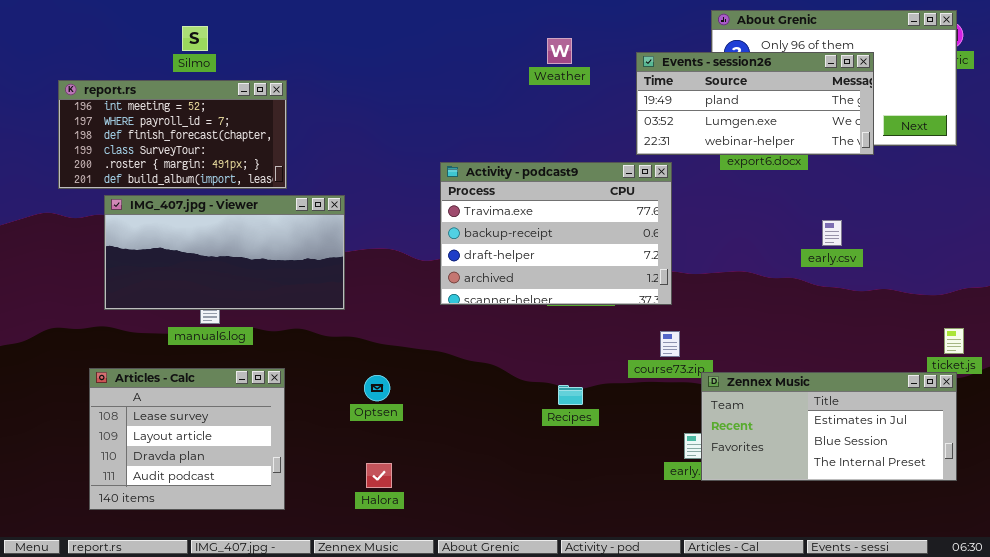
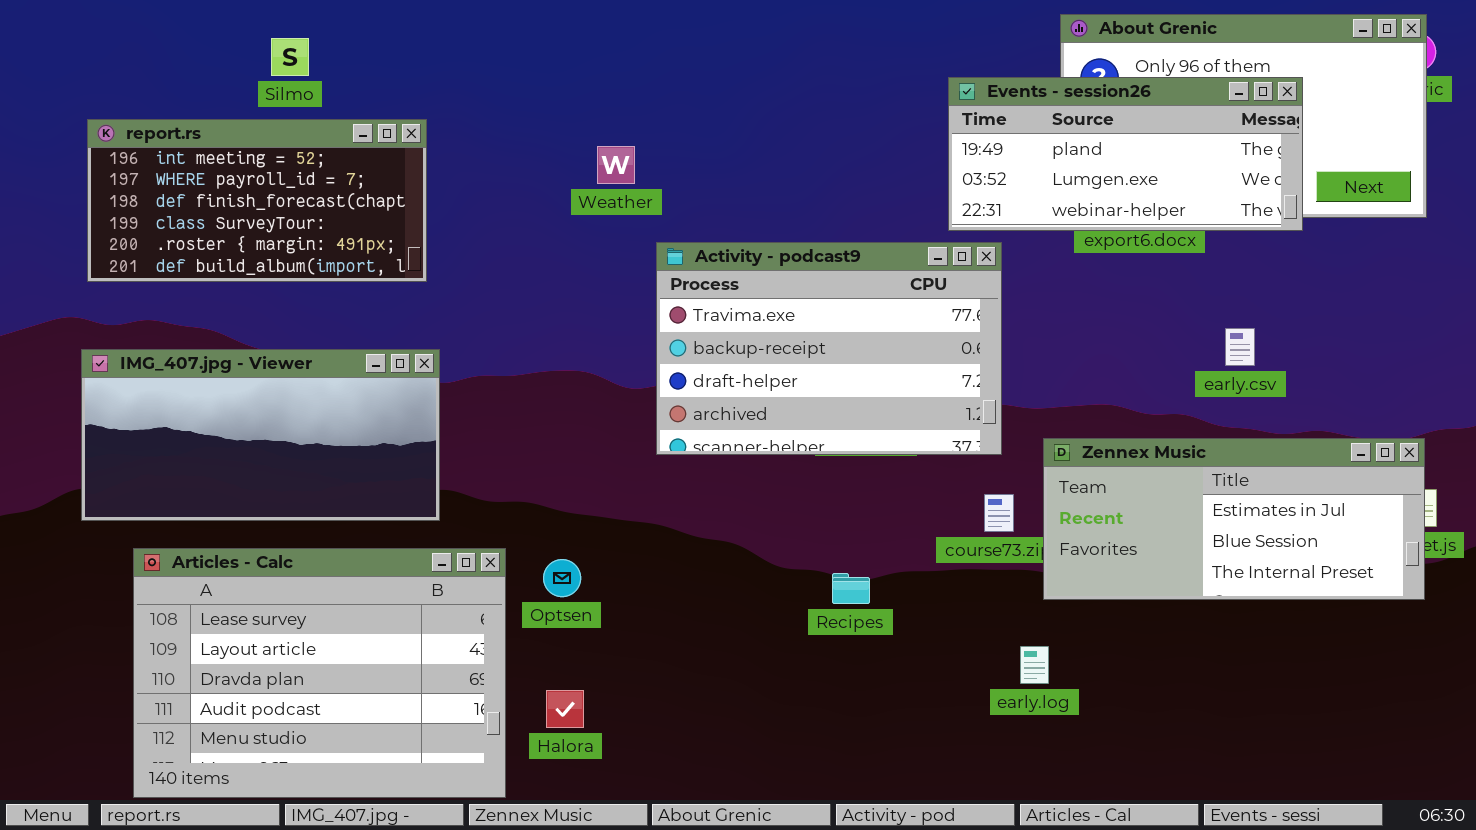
Weather: [547,38,572,64] -> [597,146,635,184], moved
IMG_407.jpg - Viewer: [104,195,345,310] -> [81,349,440,521], moved
Articles - Calc: [89,368,285,510] -> [133,548,506,798], resized
Zennex Music: [701,372,957,481] -> [1043,438,1425,600], moved

